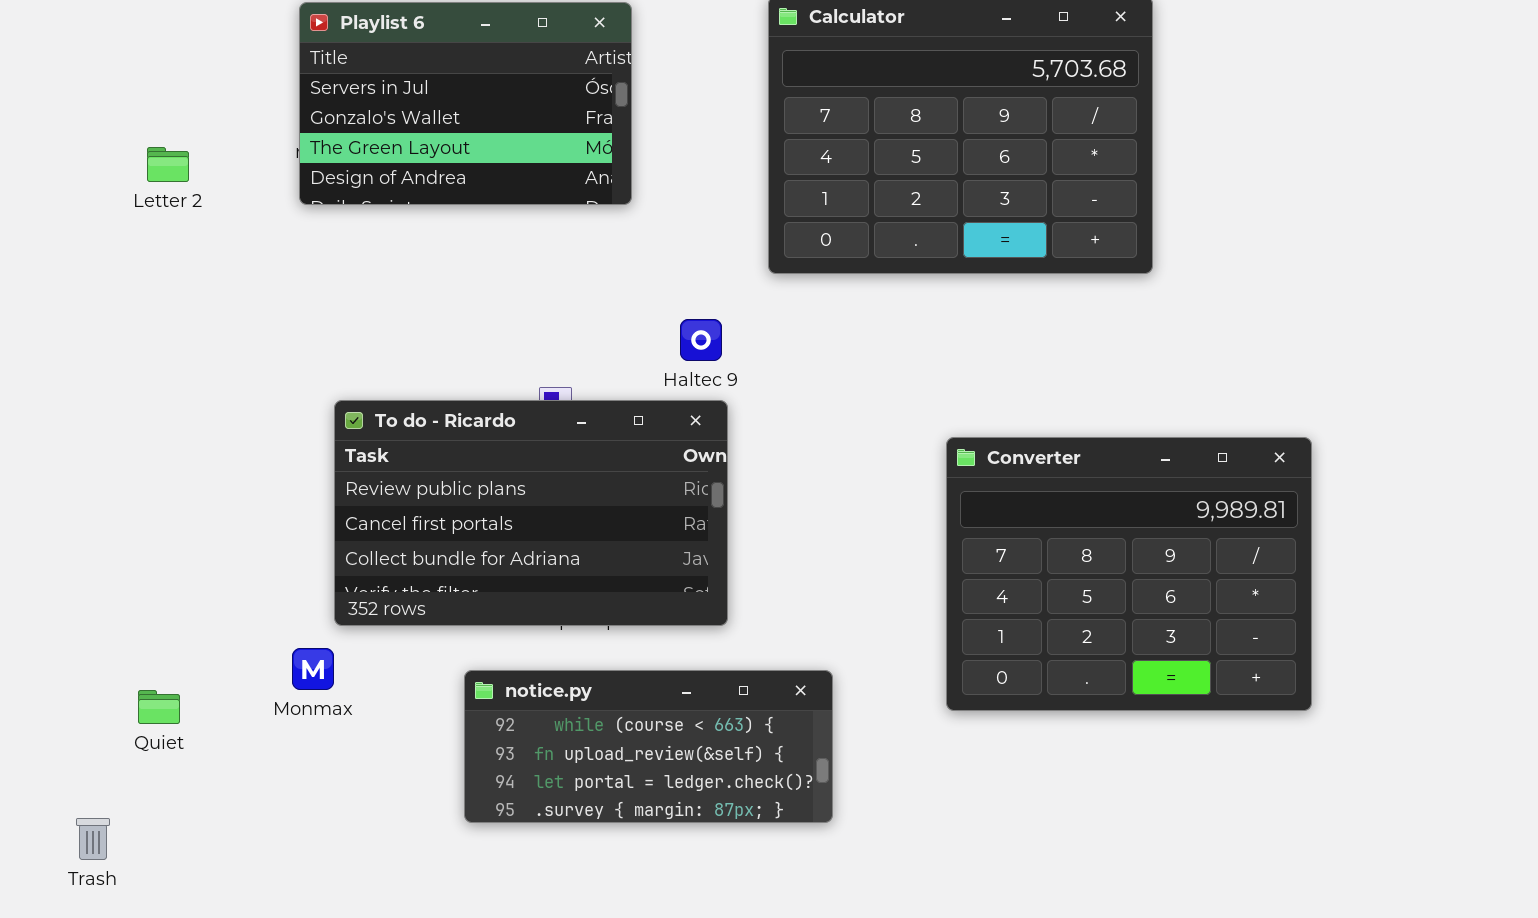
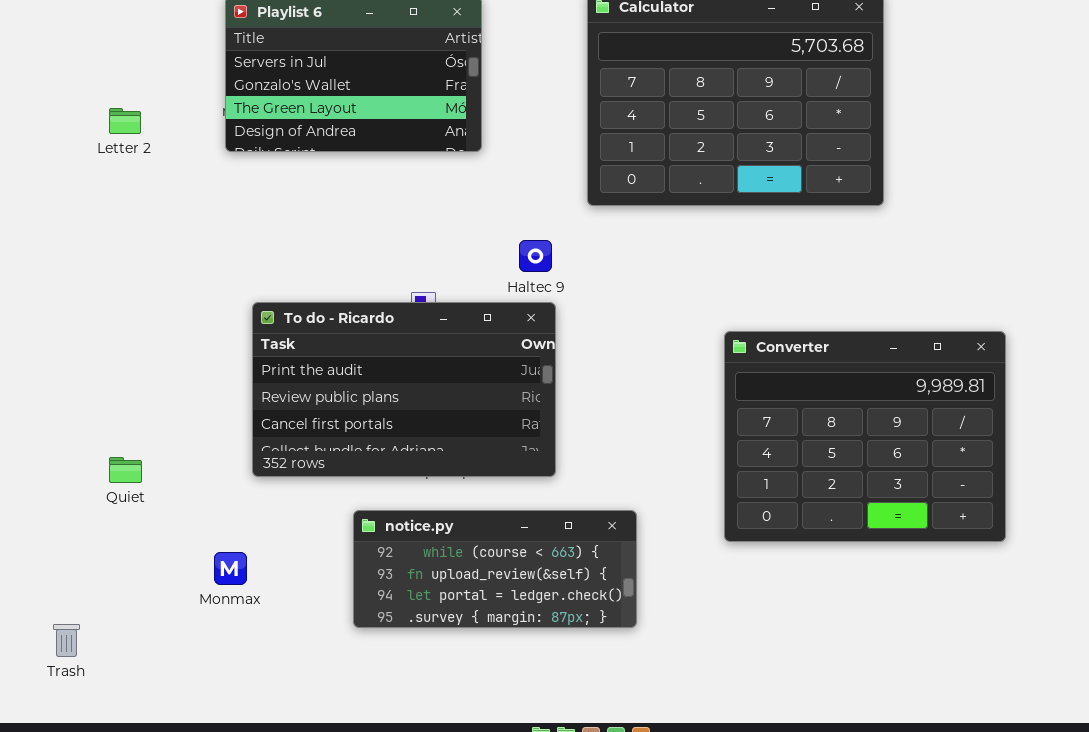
To do - Ricardo: [334,400,728,626] -> [252,302,556,477], scrolled up 1 row
Monmax: [292,648,334,690] -> [214,552,247,585], moved
Quiet: [138,690,180,724] -> [109,457,142,483], moved

